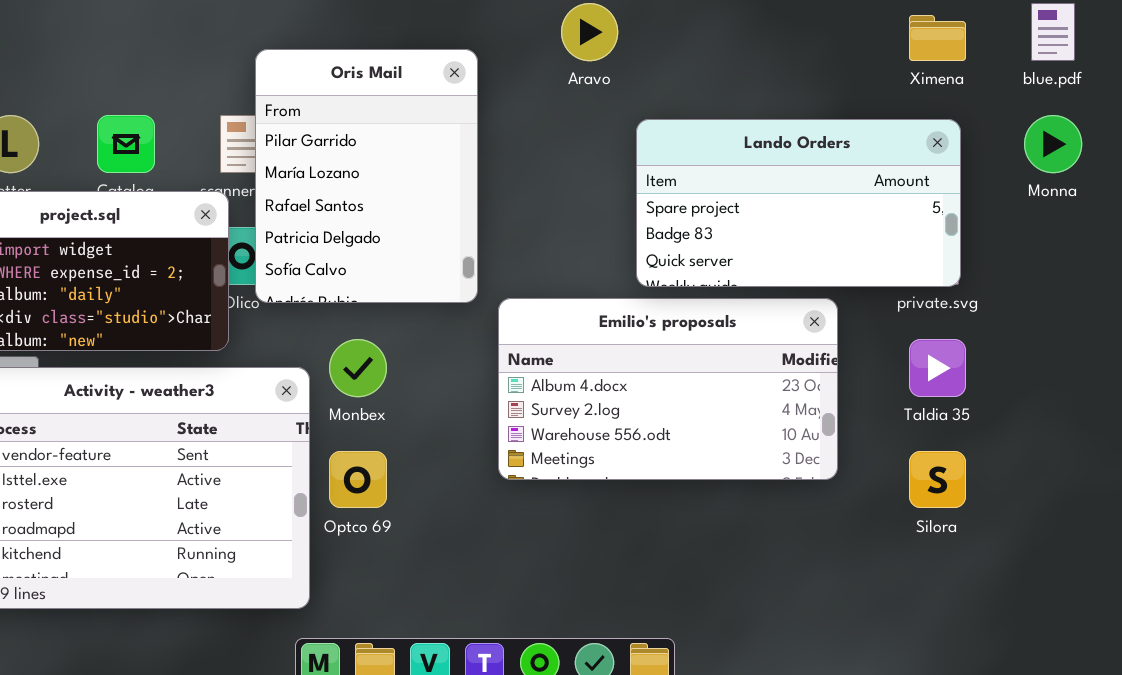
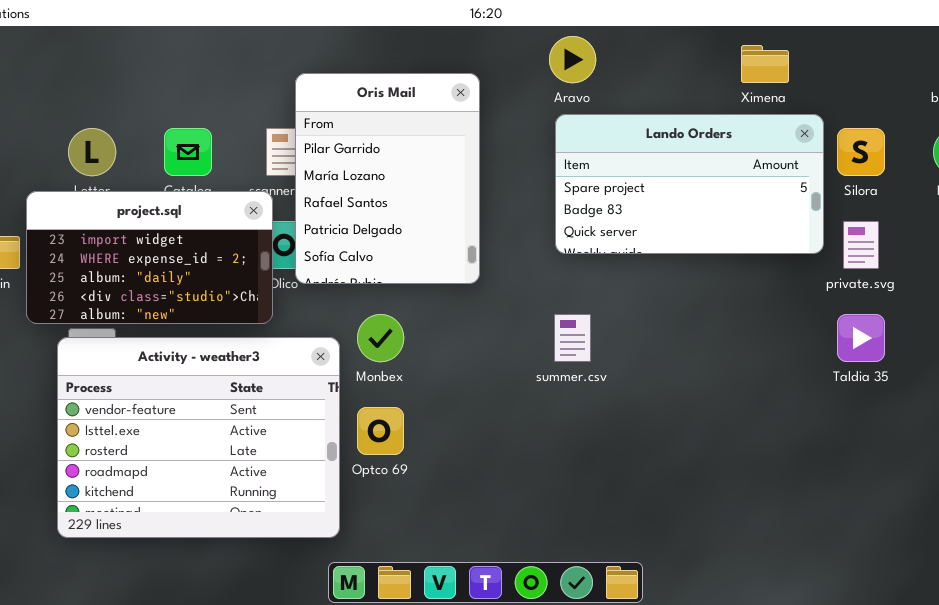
Ximena: [909,15,966,61] -> [741,45,789,83], moved
Lando Orders: [636,119,961,287] -> [555,114,824,254], moved
Emilio's proposals: [498,298,838,480] -> none, closed
Silora: [909,451,966,508] -> [837,128,885,176], moved

